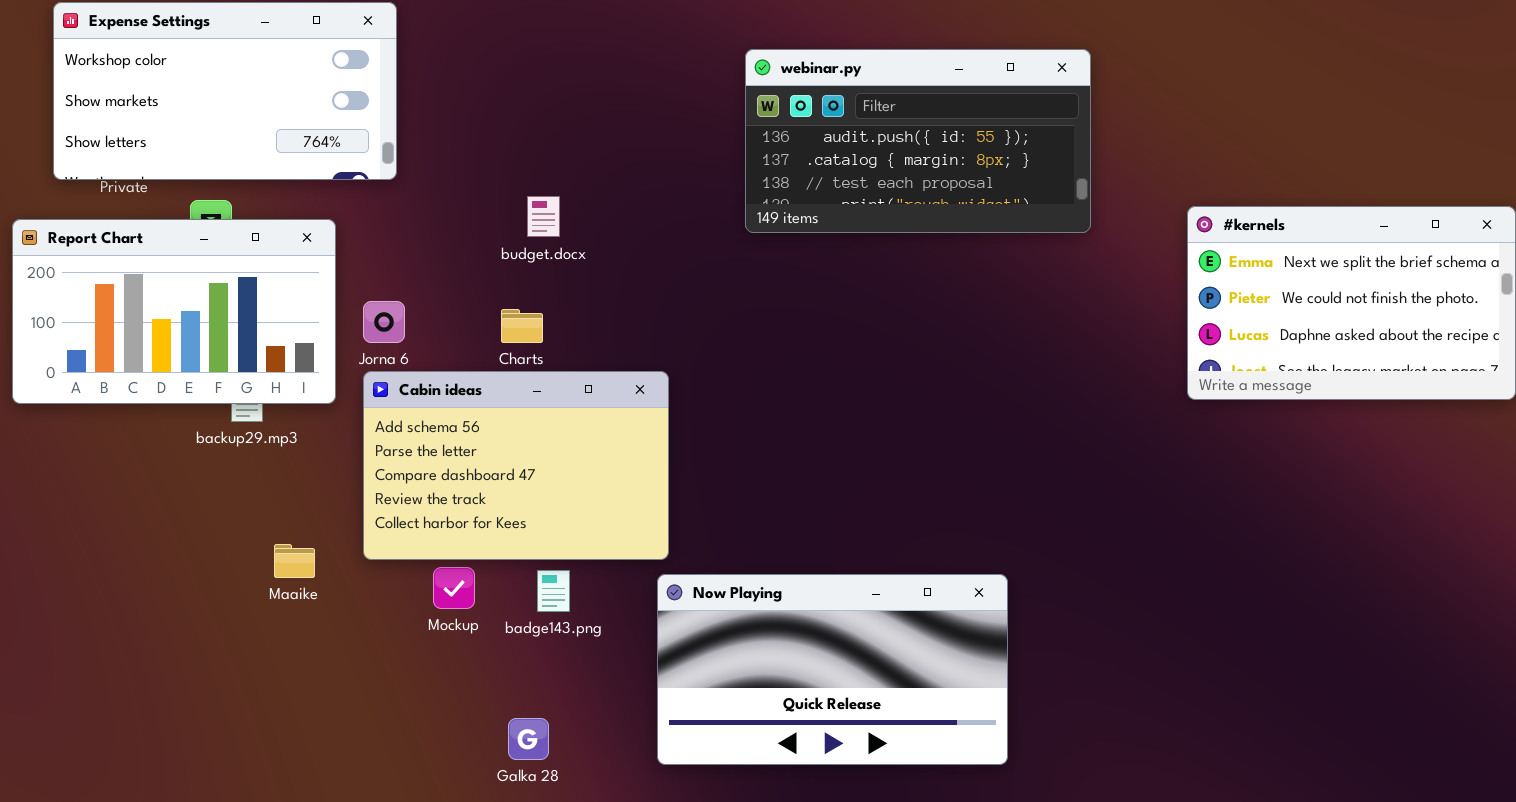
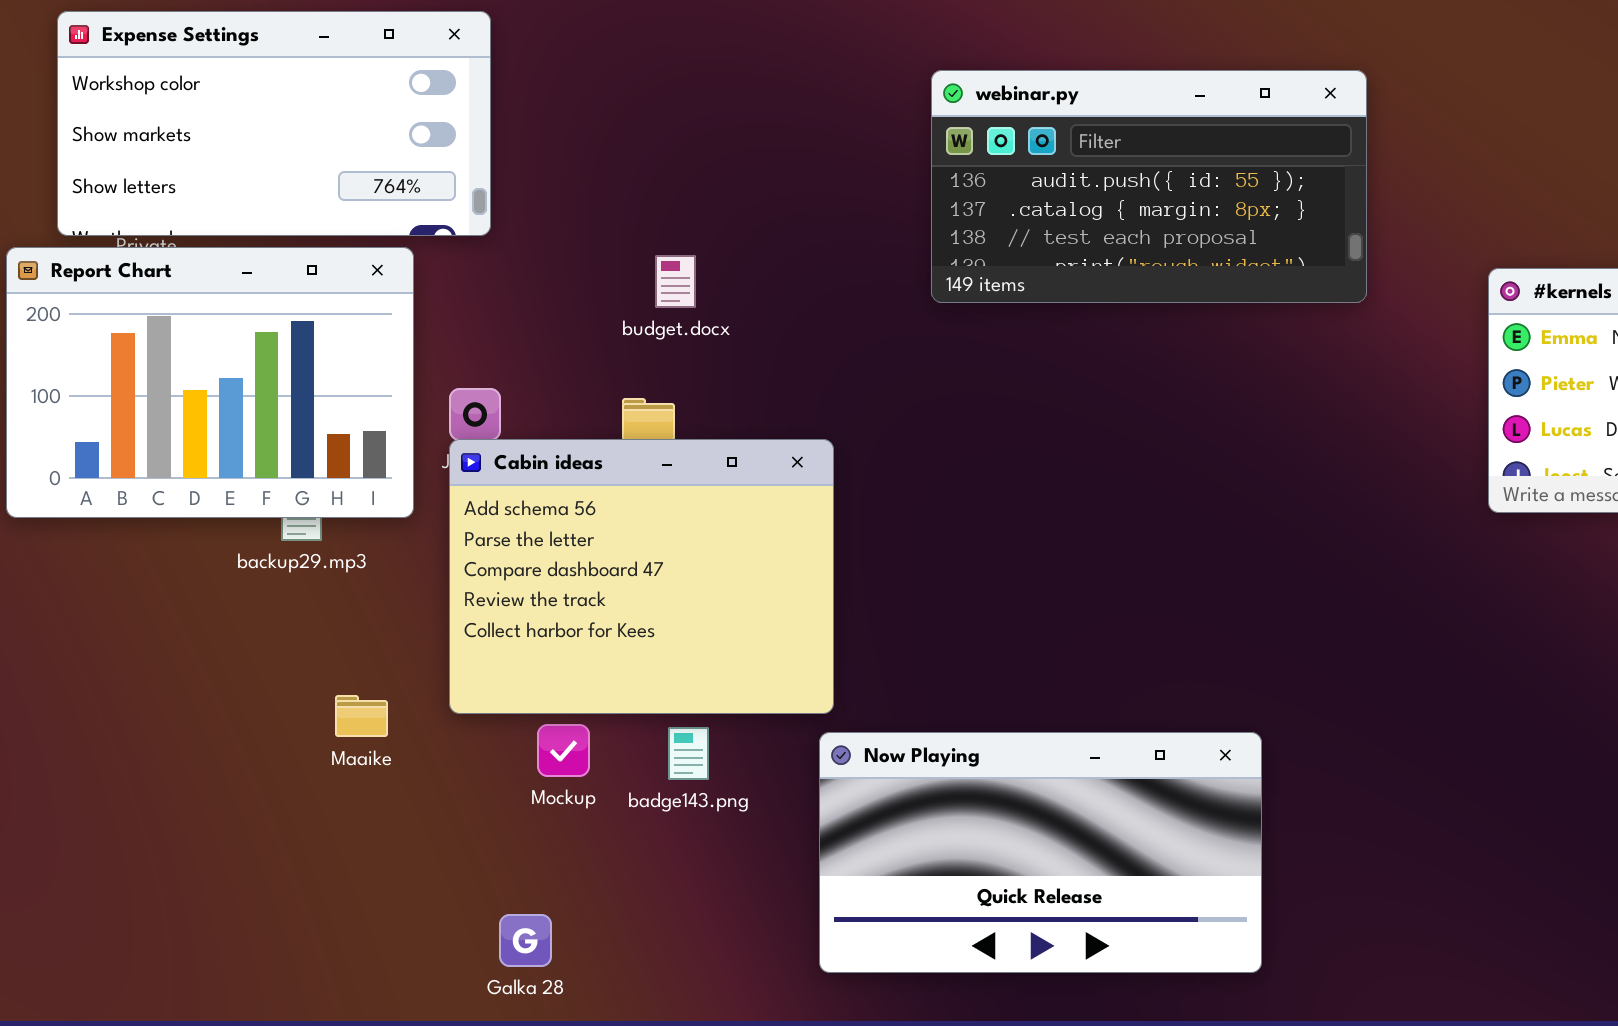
Report Chart: [12,219,336,404] -> [6,247,414,518], resized
Cabin ideas: [363,371,669,560] -> [449,439,834,714], resized
Galka 28: [508,718,549,760] -> [499,914,552,967], moved

